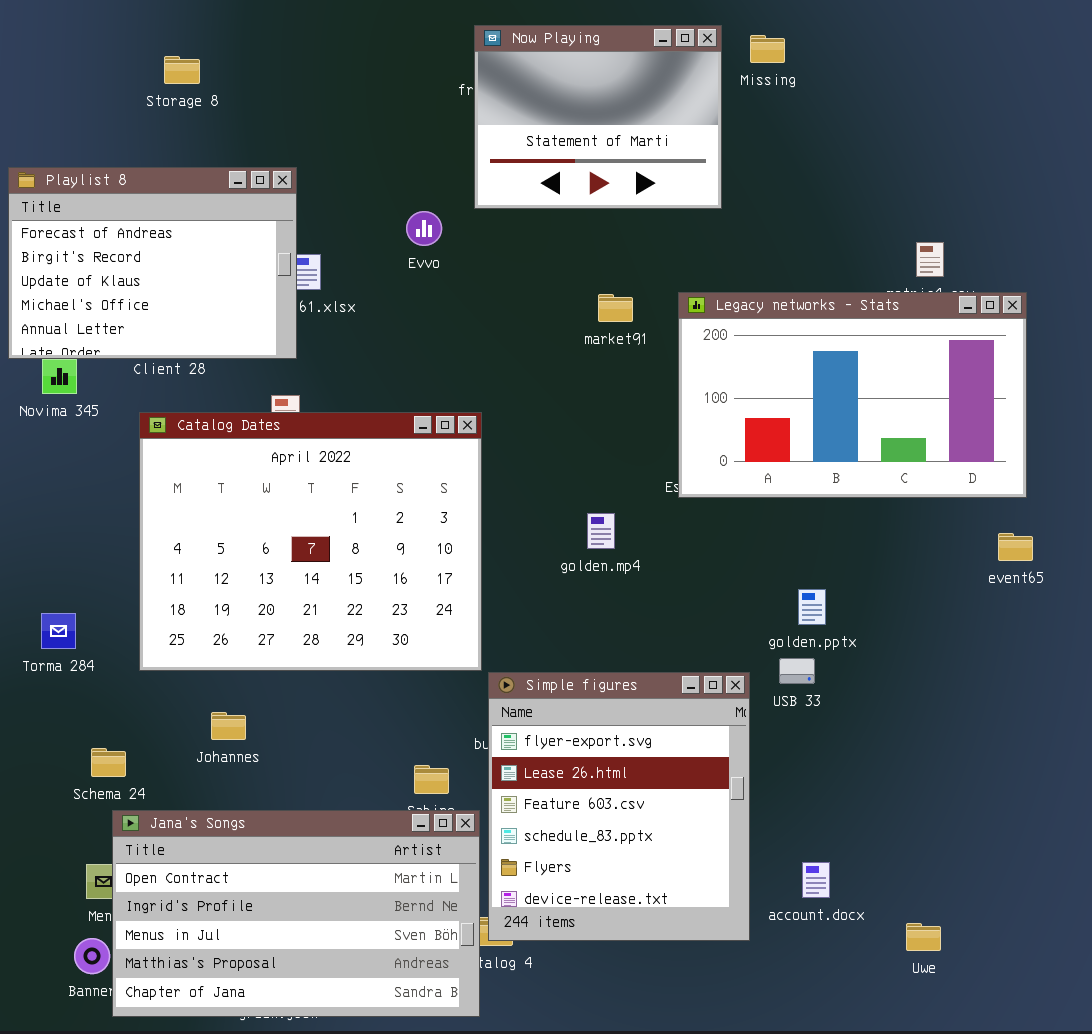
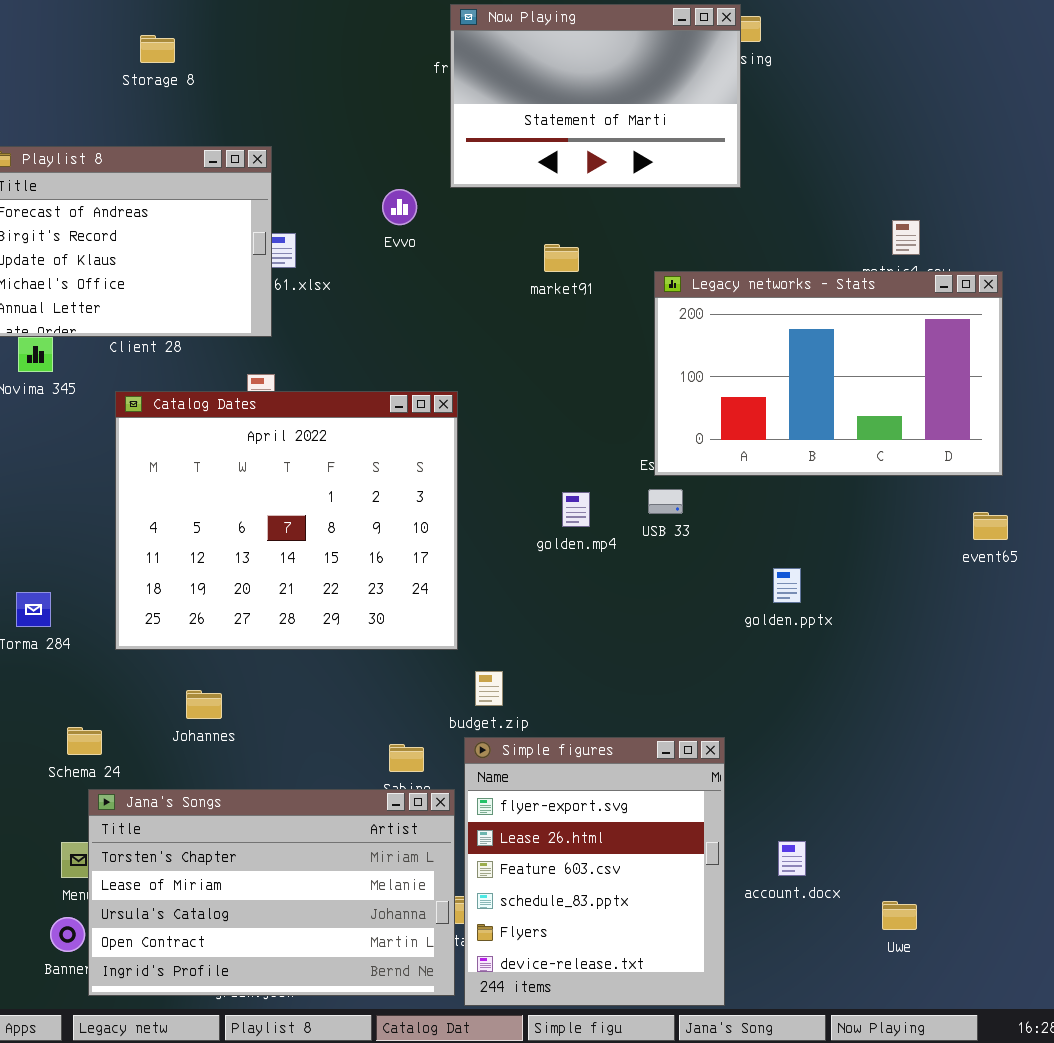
Now Playing: [474,25,722,209] -> [450,4,741,188], resized
market91: [598,294,633,322] -> [544,244,579,272], moved
USB 33: [779,658,815,684] -> [648,489,683,514], moved
Simple figures: [488,672,750,941] -> [464,737,725,1006], moved
Jana's Songs: [112,810,480,1017] -> [88,789,455,996], scrolled up 3 rows

